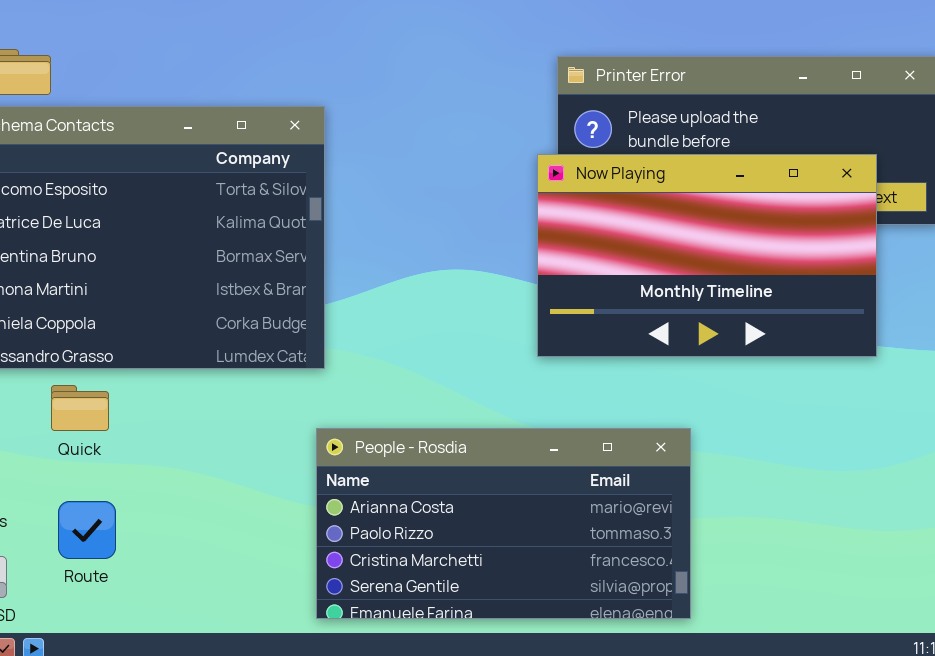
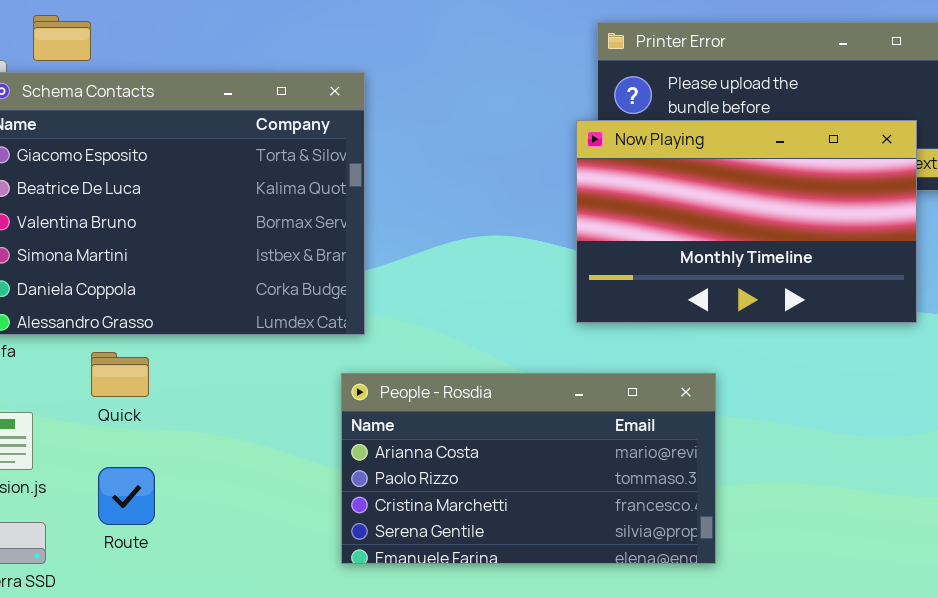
People - Rosdia: [316,428,691,619] -> [341,373,716,564], moved

